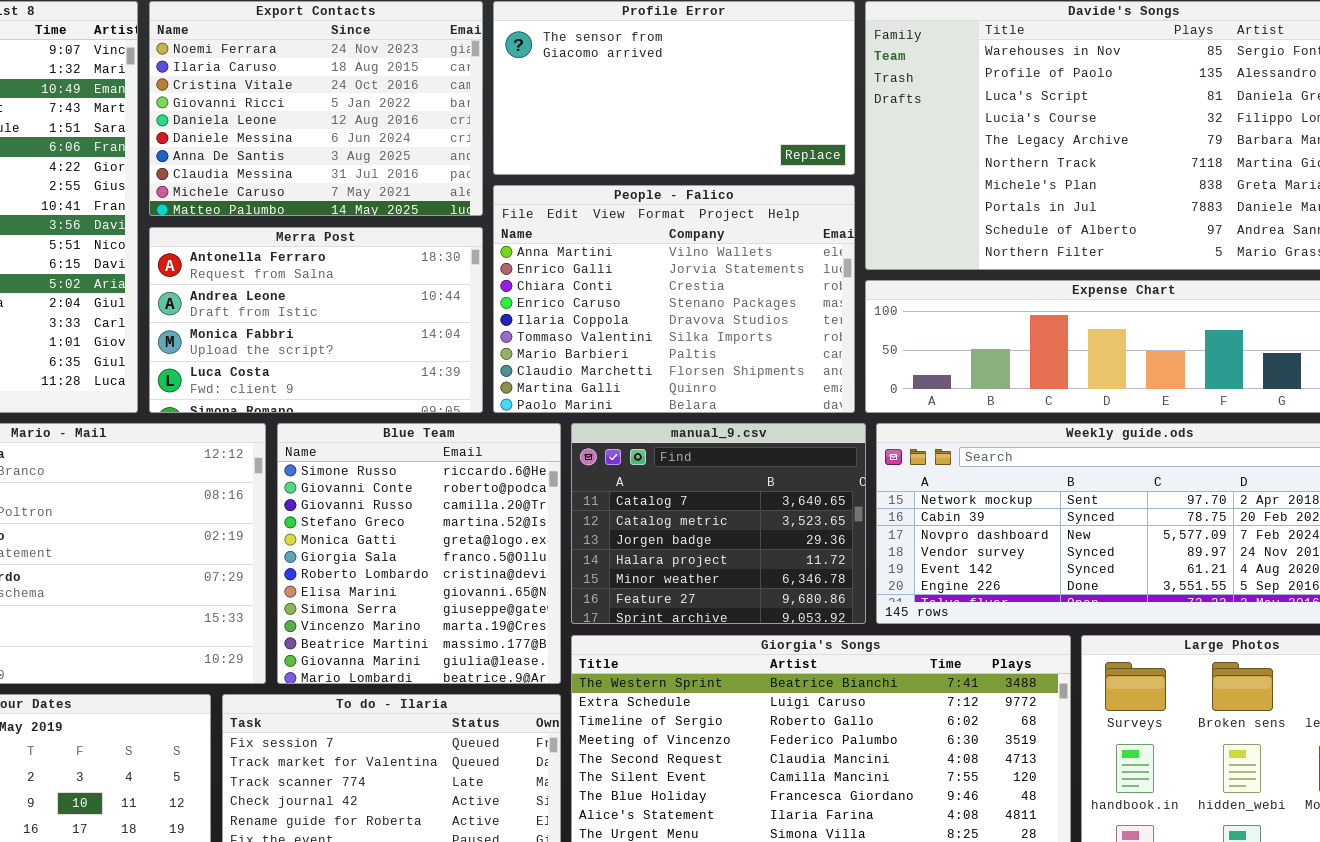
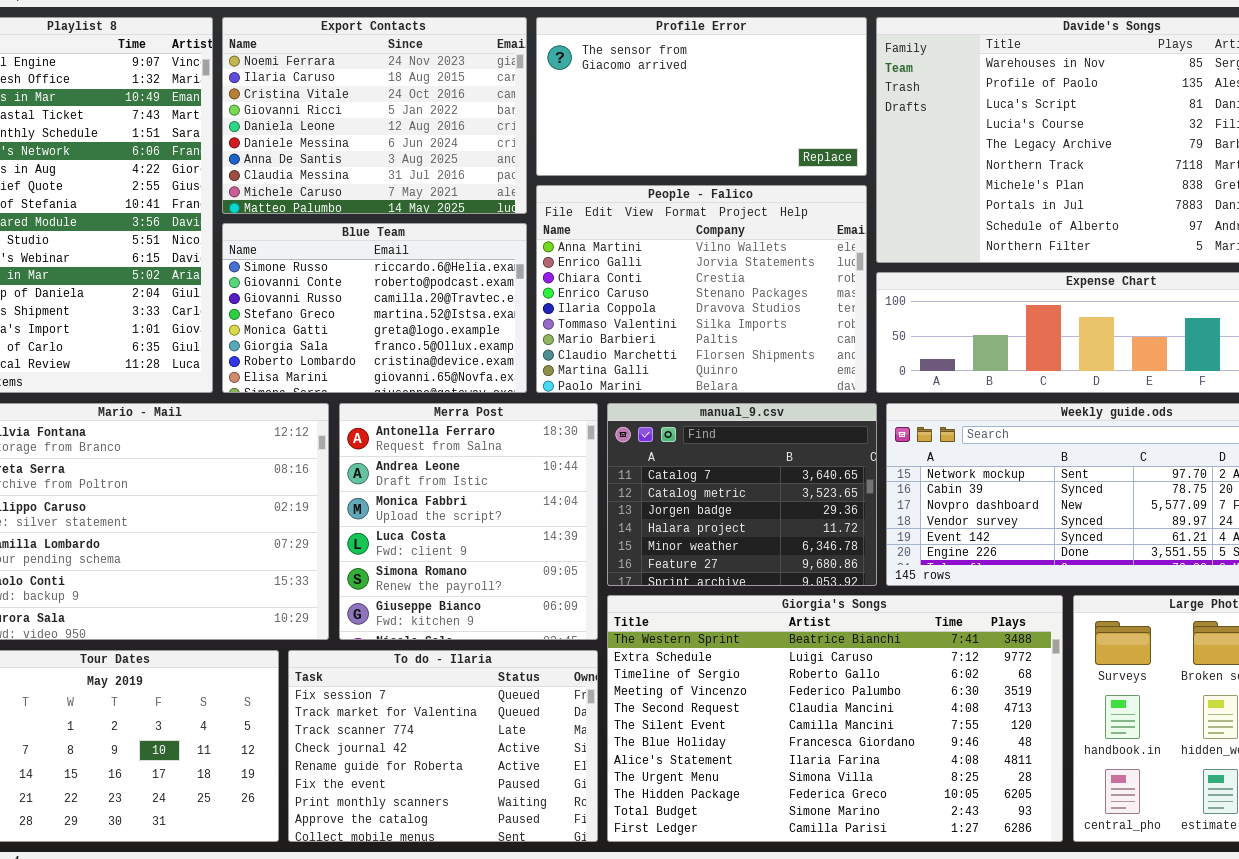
Merra Post: [149,227,483,413] -> [339,403,598,640], moved, resized
Blue Team: [277,423,561,684] -> [222,223,527,393], moved, resized

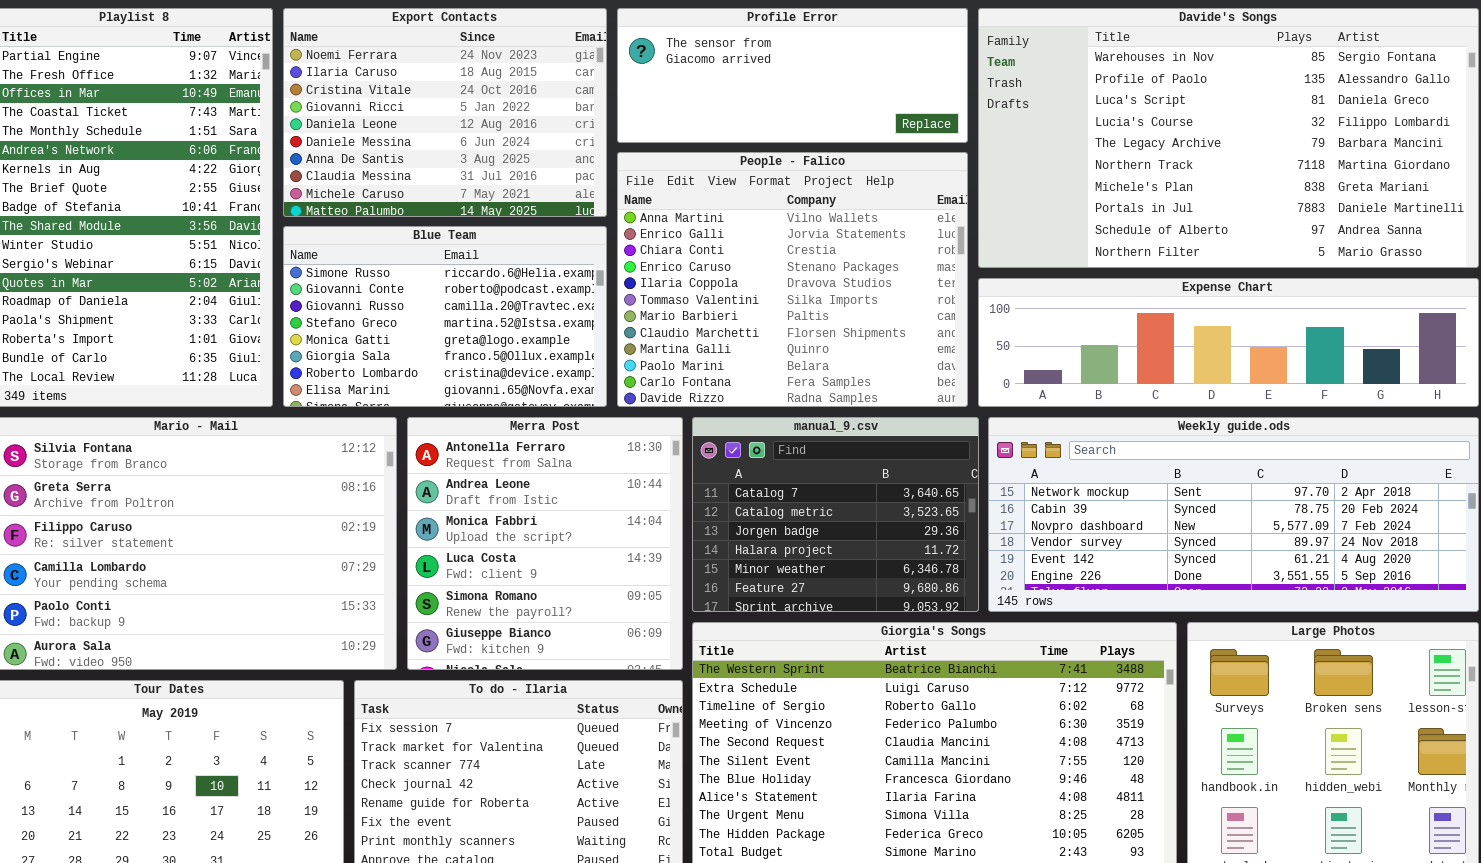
Profile Error: [536,17,867,176] -> [617,8,968,143], resized
People - Falico: [536,185,867,393] -> [617,152,968,407], resized

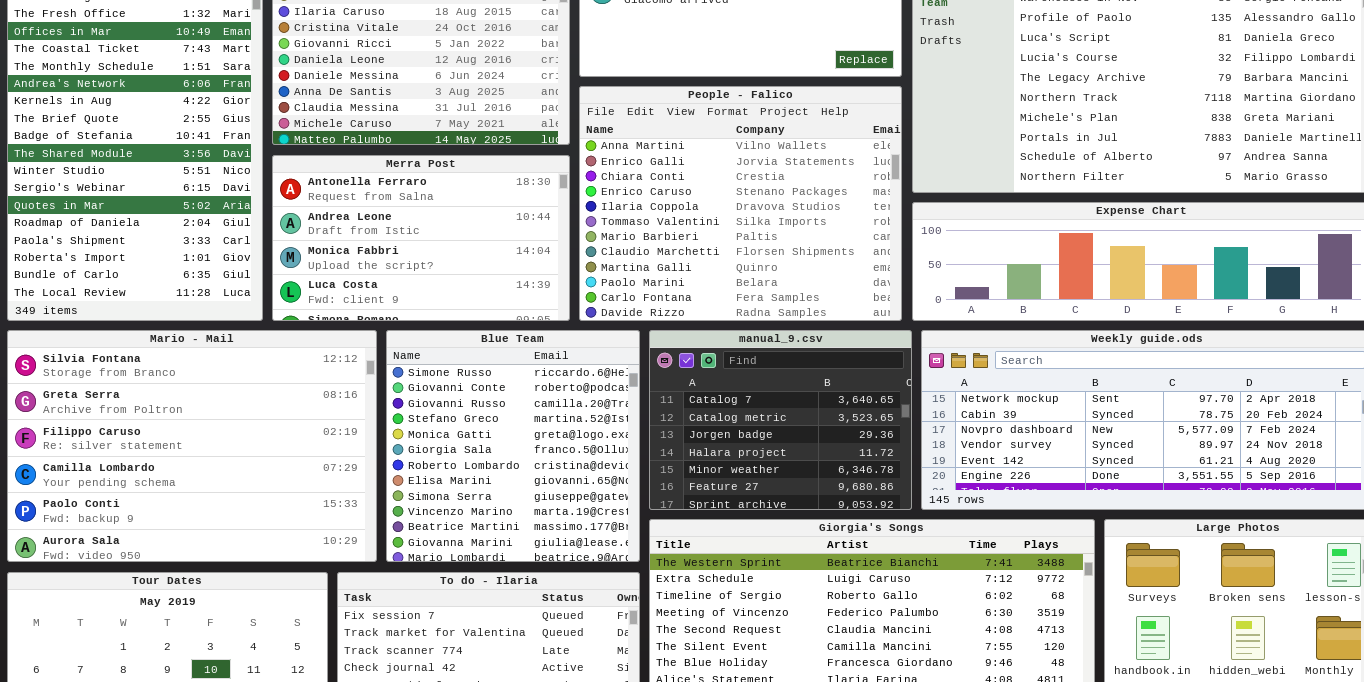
Blue Team: [283,226,607,407] -> [386,330,640,562], moved, resized
Merra Post: [407,417,683,670] -> [272,155,570,321], moved, resized

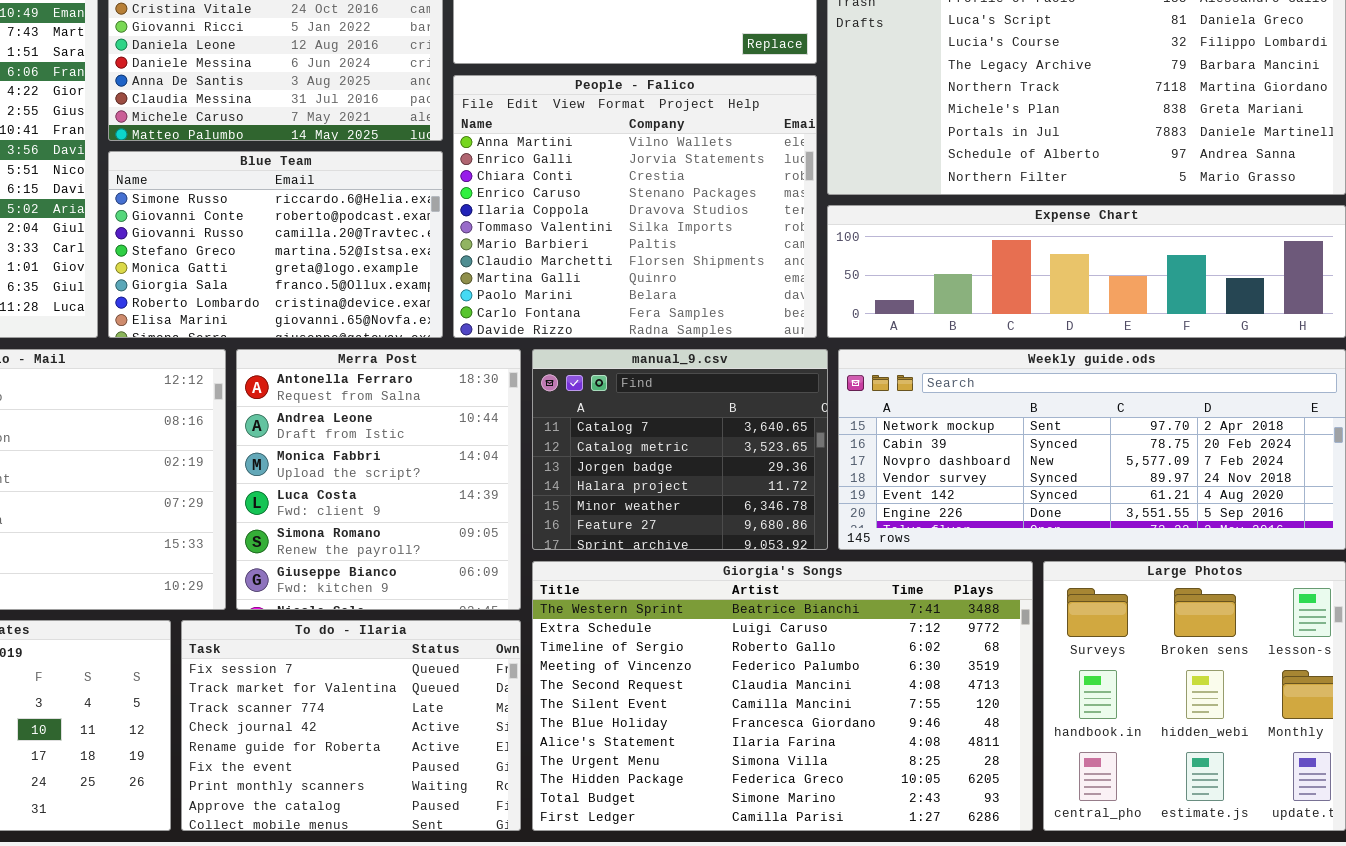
Merra Post: [272,155,570,321] -> [236,349,521,610], moved, resized
Blue Team: [386,330,640,562] -> [108,151,443,338], moved, resized

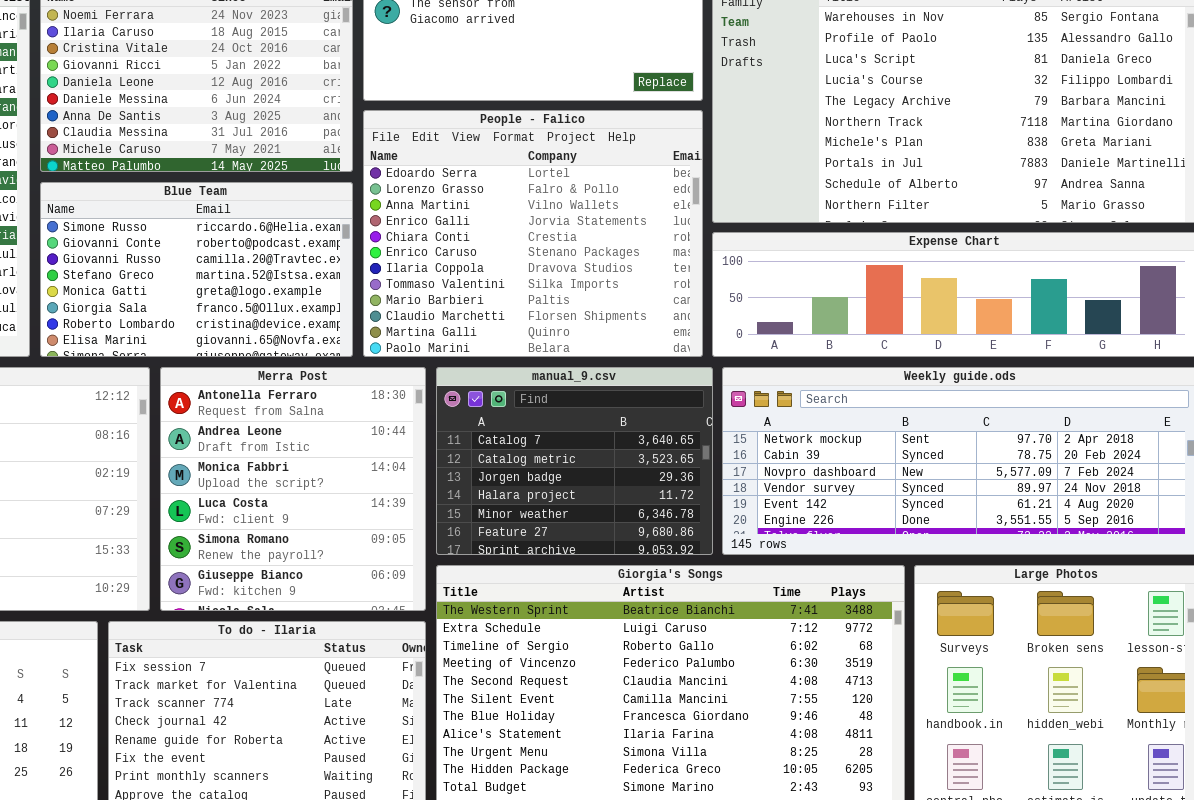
People - Falico: [453,75,817,338] -> [363,110,703,357], scrolled up 2 rows

